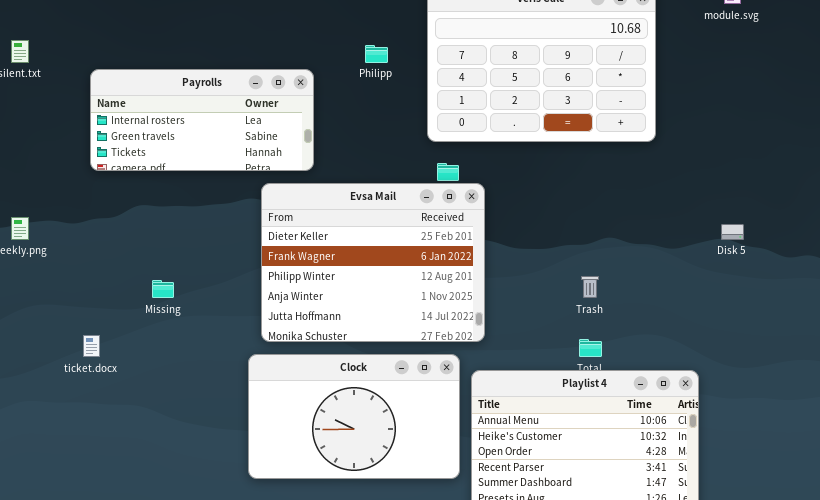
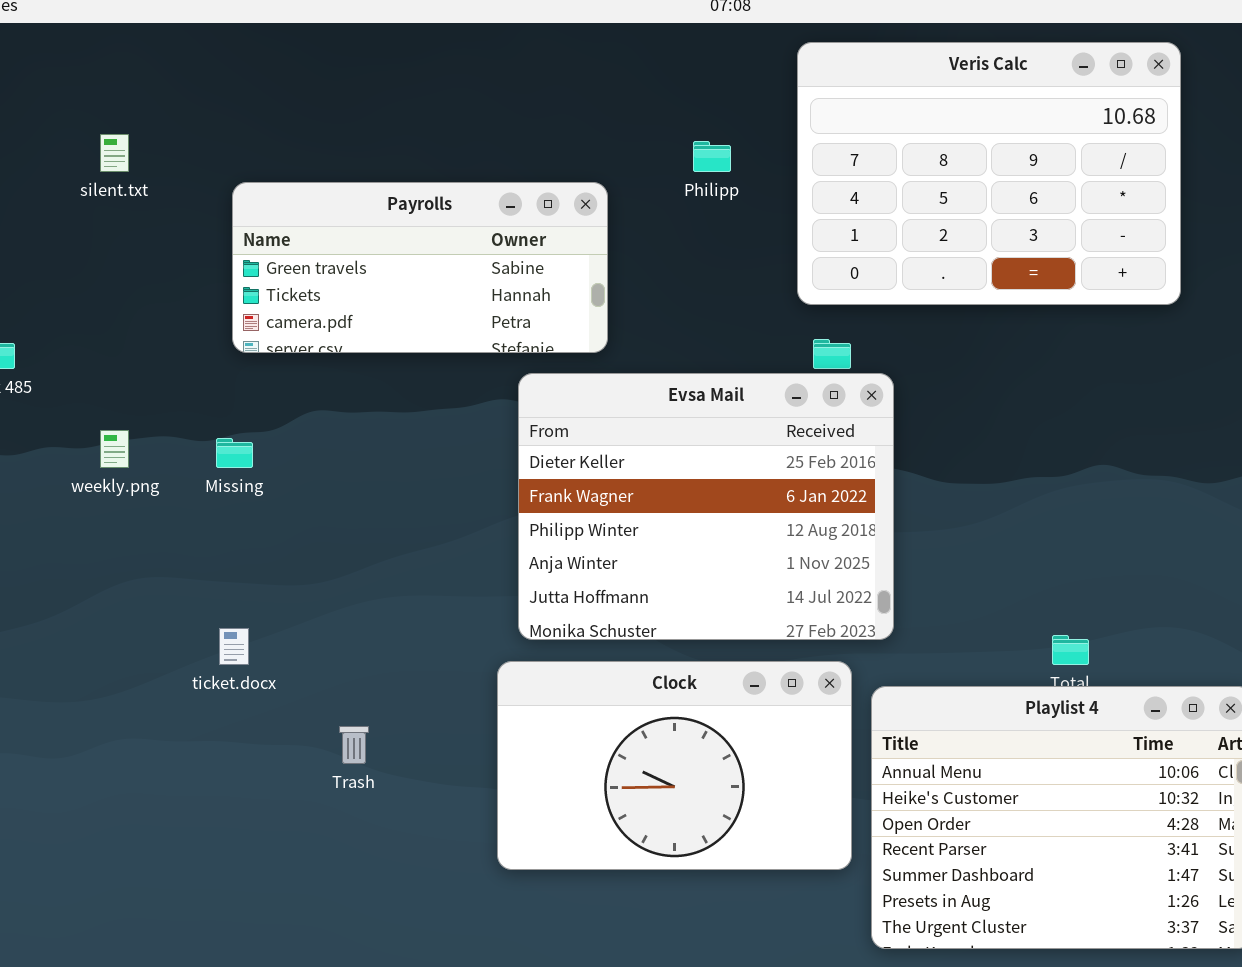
Payrolls: [90,69,314,171] -> [232,182,608,353], scrolled down 1 row
Trash: [581,276,599,298] -> [339,726,369,764], moved
Missing: [152,280,174,298] -> [216,438,253,468], moved

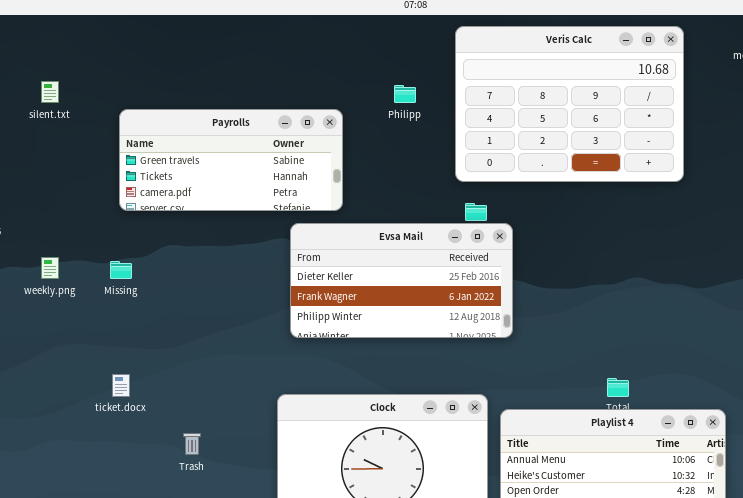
Evsa Mail: [518,373,894,640] -> [290,223,513,338], resized

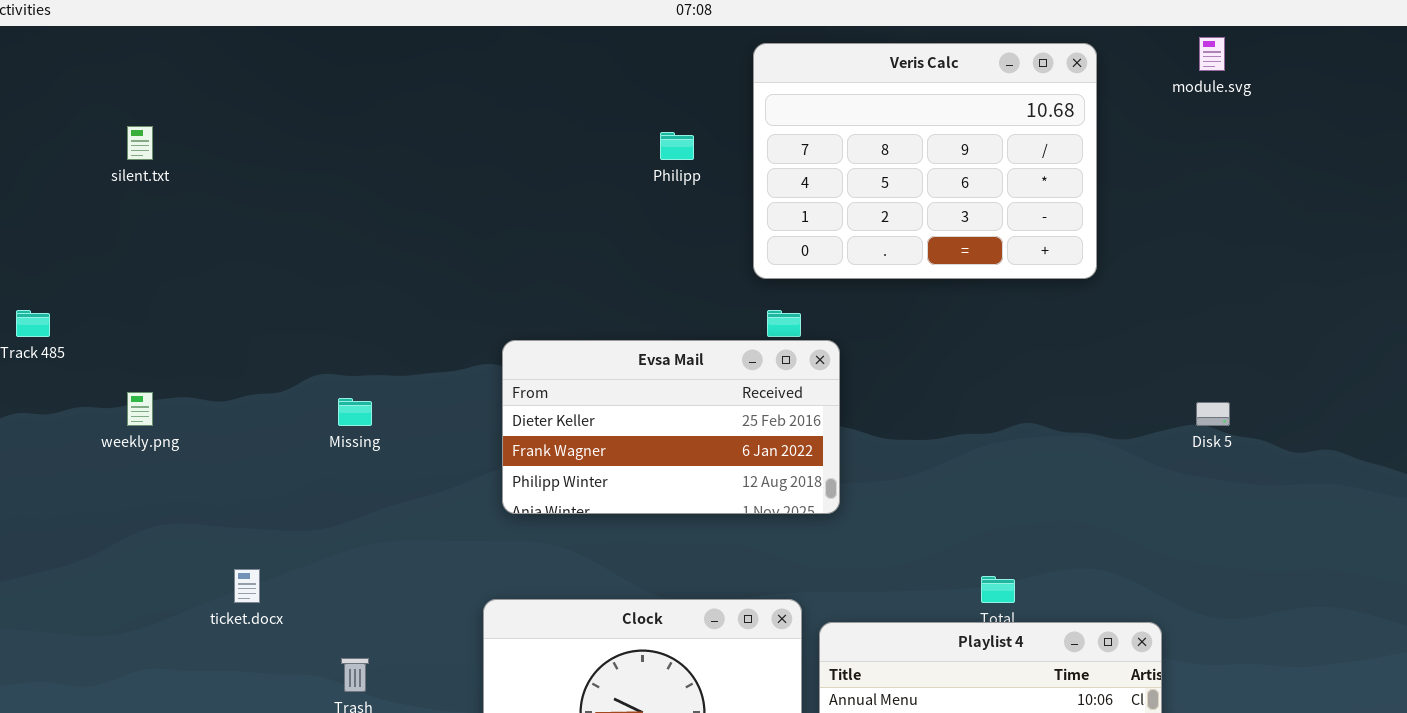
Payrolls: [119,109,343,211] -> none, closed
Missing: [110,261,132,279] -> [338,398,372,426], moved

